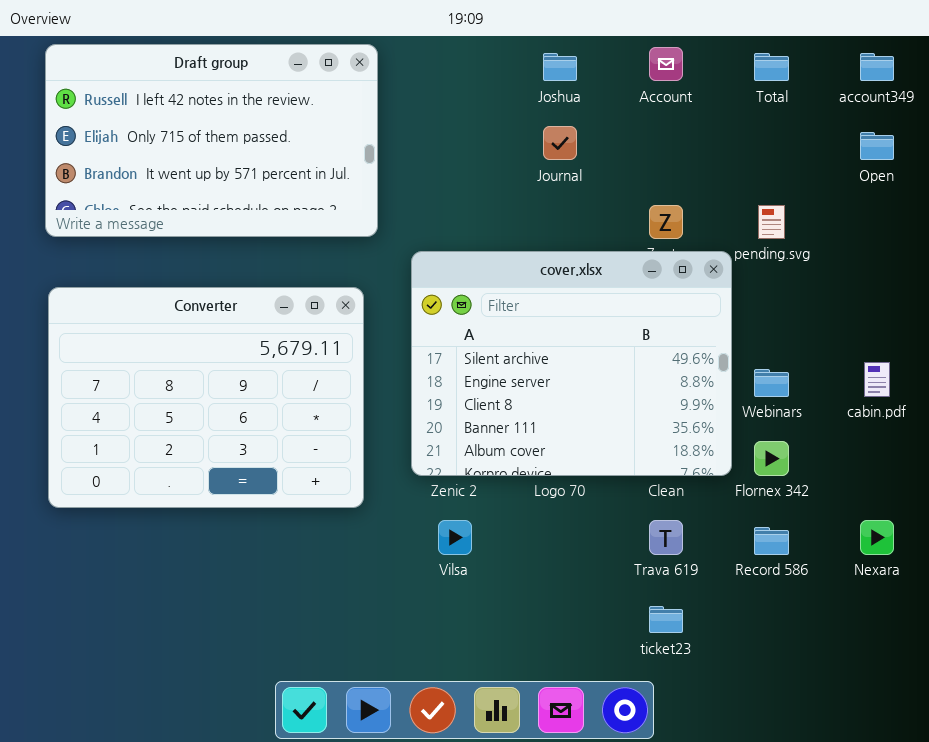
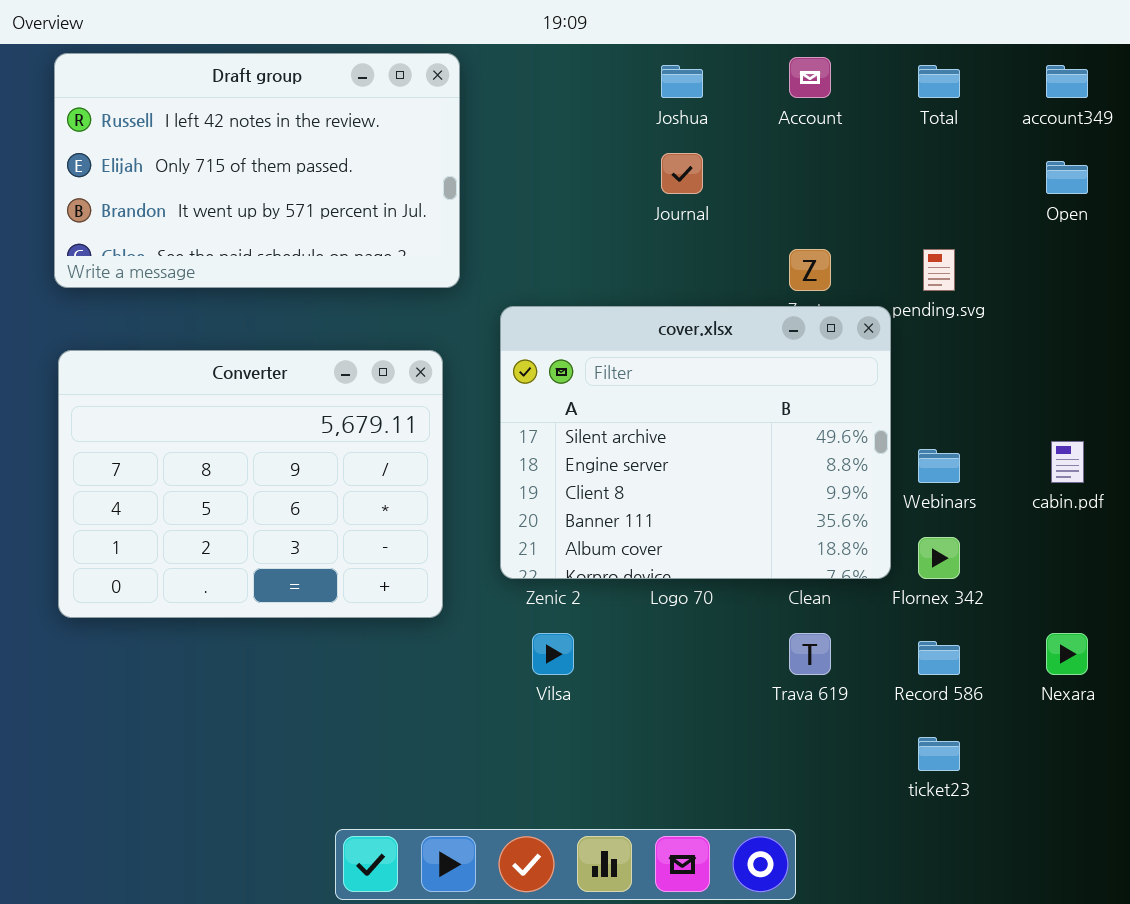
ticket23: [649,606,683,633] -> [918,737,960,771], moved

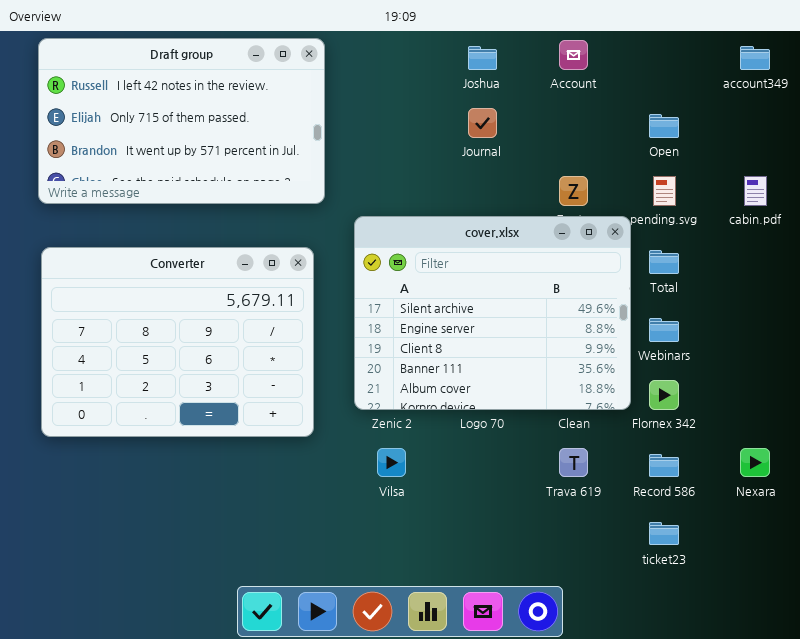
Total: [918,65,960,98] -> [649,250,679,274], moved
Open: [1046,161,1088,194] -> [649,114,679,138], moved
cabin.pdf: [1051,441,1084,483] -> [744,176,767,206], moved

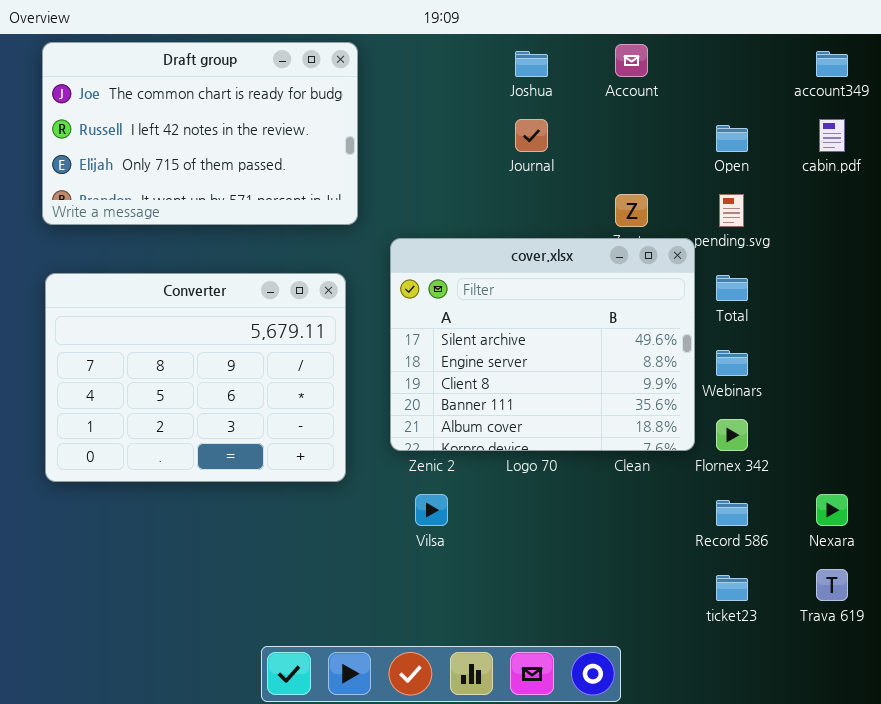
Draft group: [38,38,325,204] -> [42,42,358,225], scrolled up 1 row
cabin.pdf: [744,176,767,206] -> [819,119,845,152], moved
Trava 619: [559,448,588,477] -> [816,569,848,601], moved

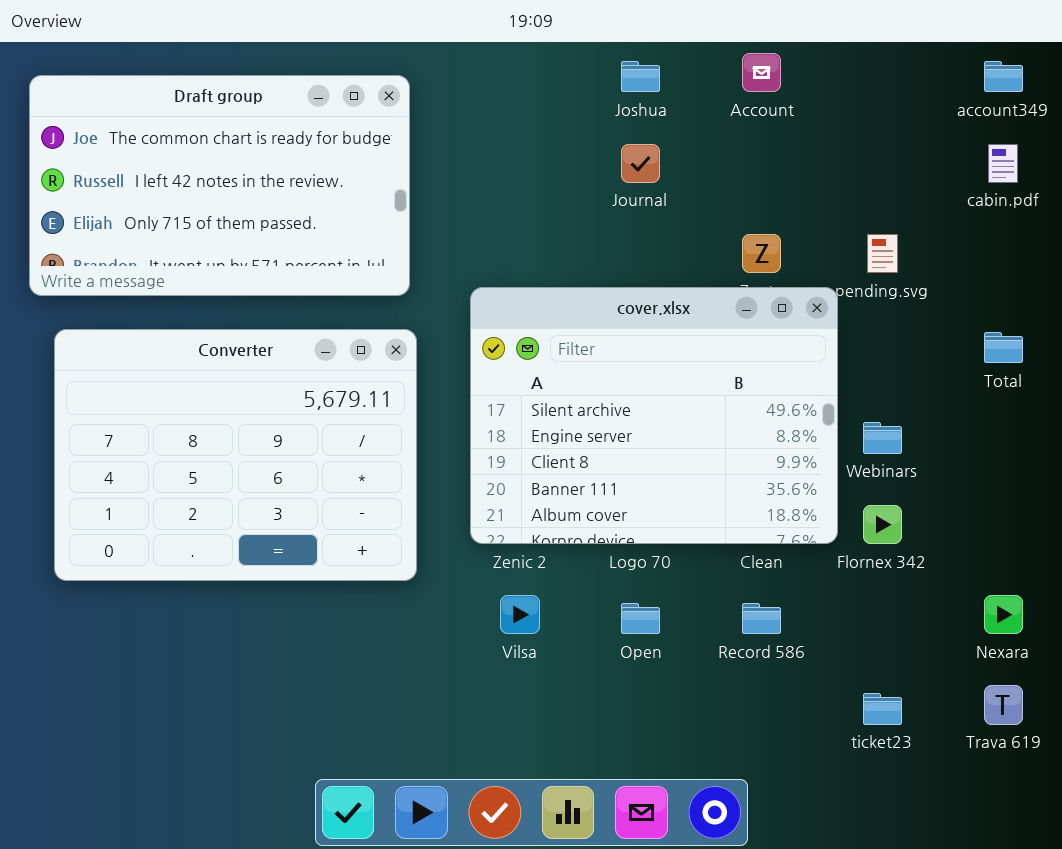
Draft group: [42,42,358,225] -> [29,75,410,296], moved
Open: [716,125,748,152] -> [621,603,660,634], moved
Total: [716,275,748,301] -> [984,332,1023,363], moved
Record 586: [716,500,748,526] -> [742,603,781,634], moved

